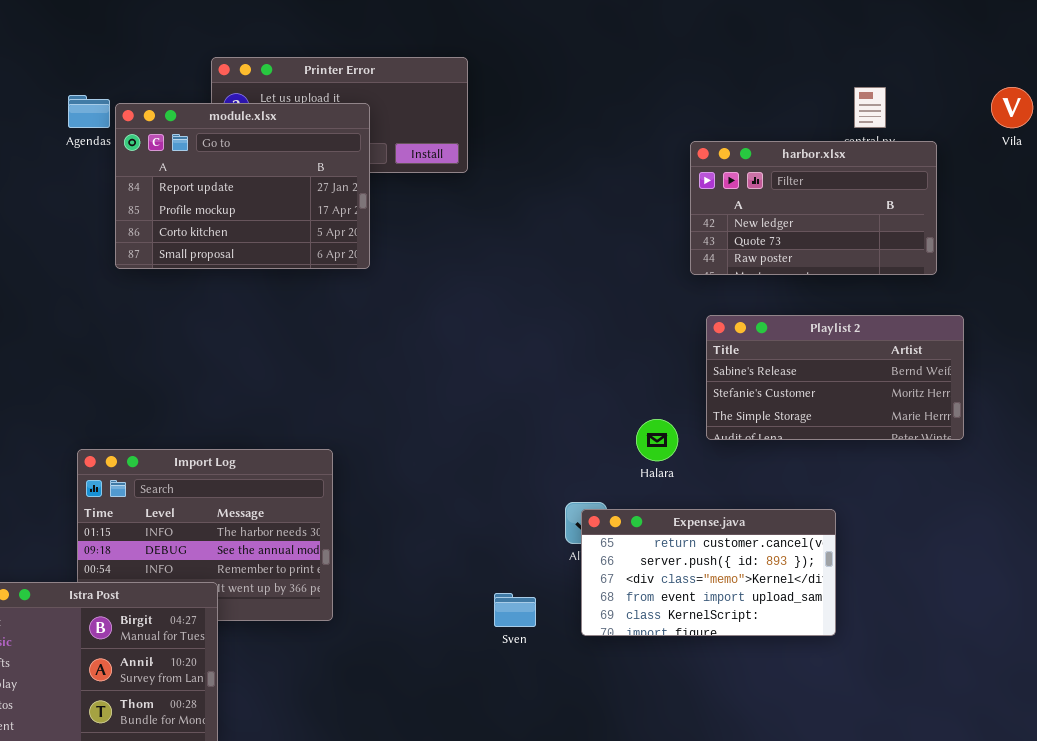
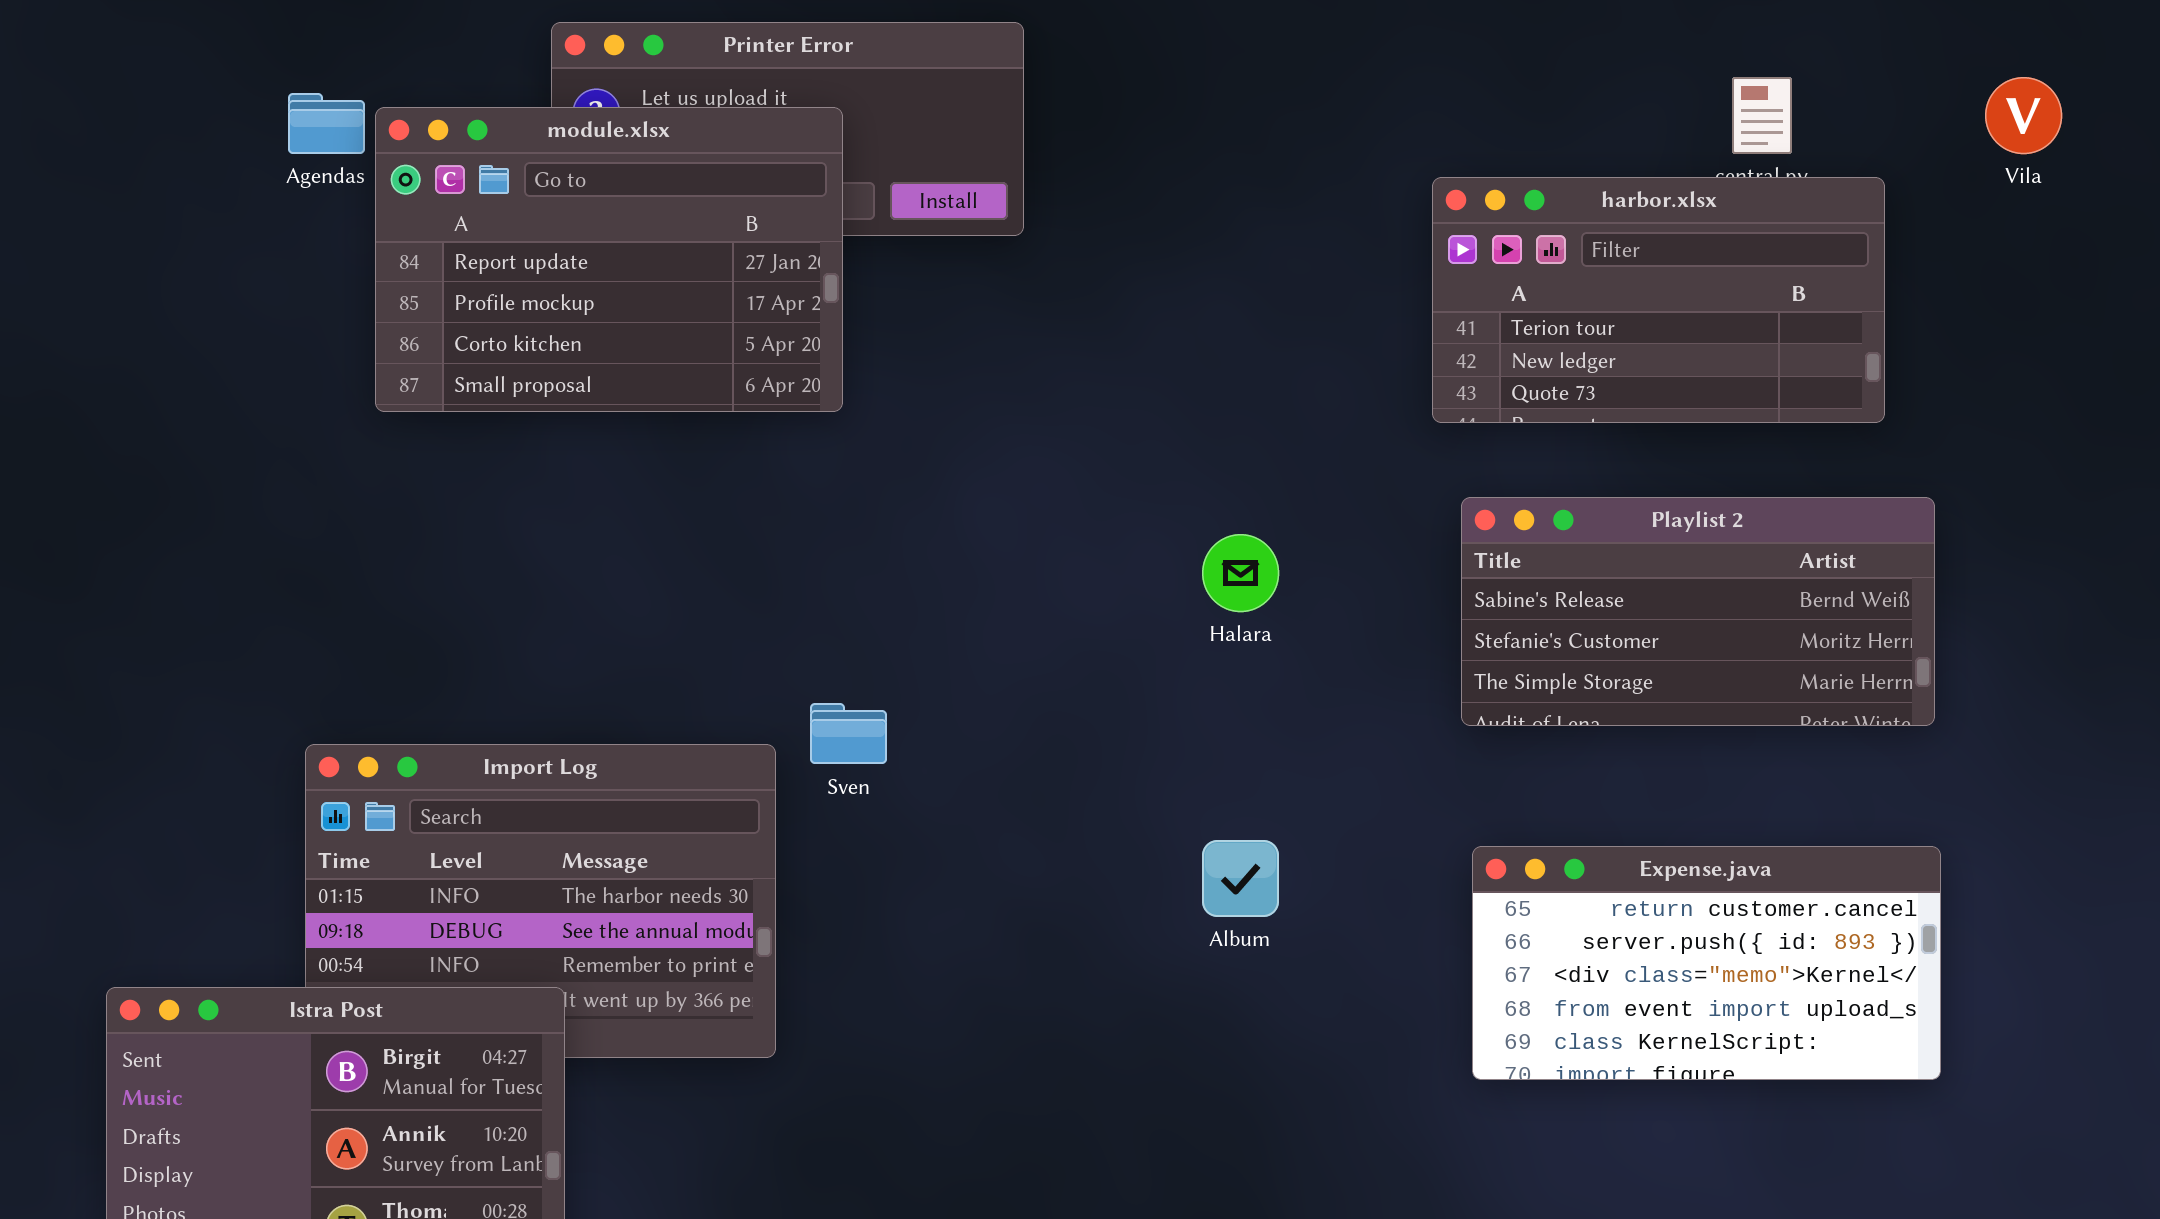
harbor.xlsx: [690,141,937,275] -> [1432,177,1885,423], scrolled up 1 row
Halara: [636,419,678,461] -> [1202,534,1279,612], moved
Expense.java: [581,509,836,636] -> [1472,846,1941,1080], moved
Sven: [494,593,536,627] -> [810,703,887,764], moved

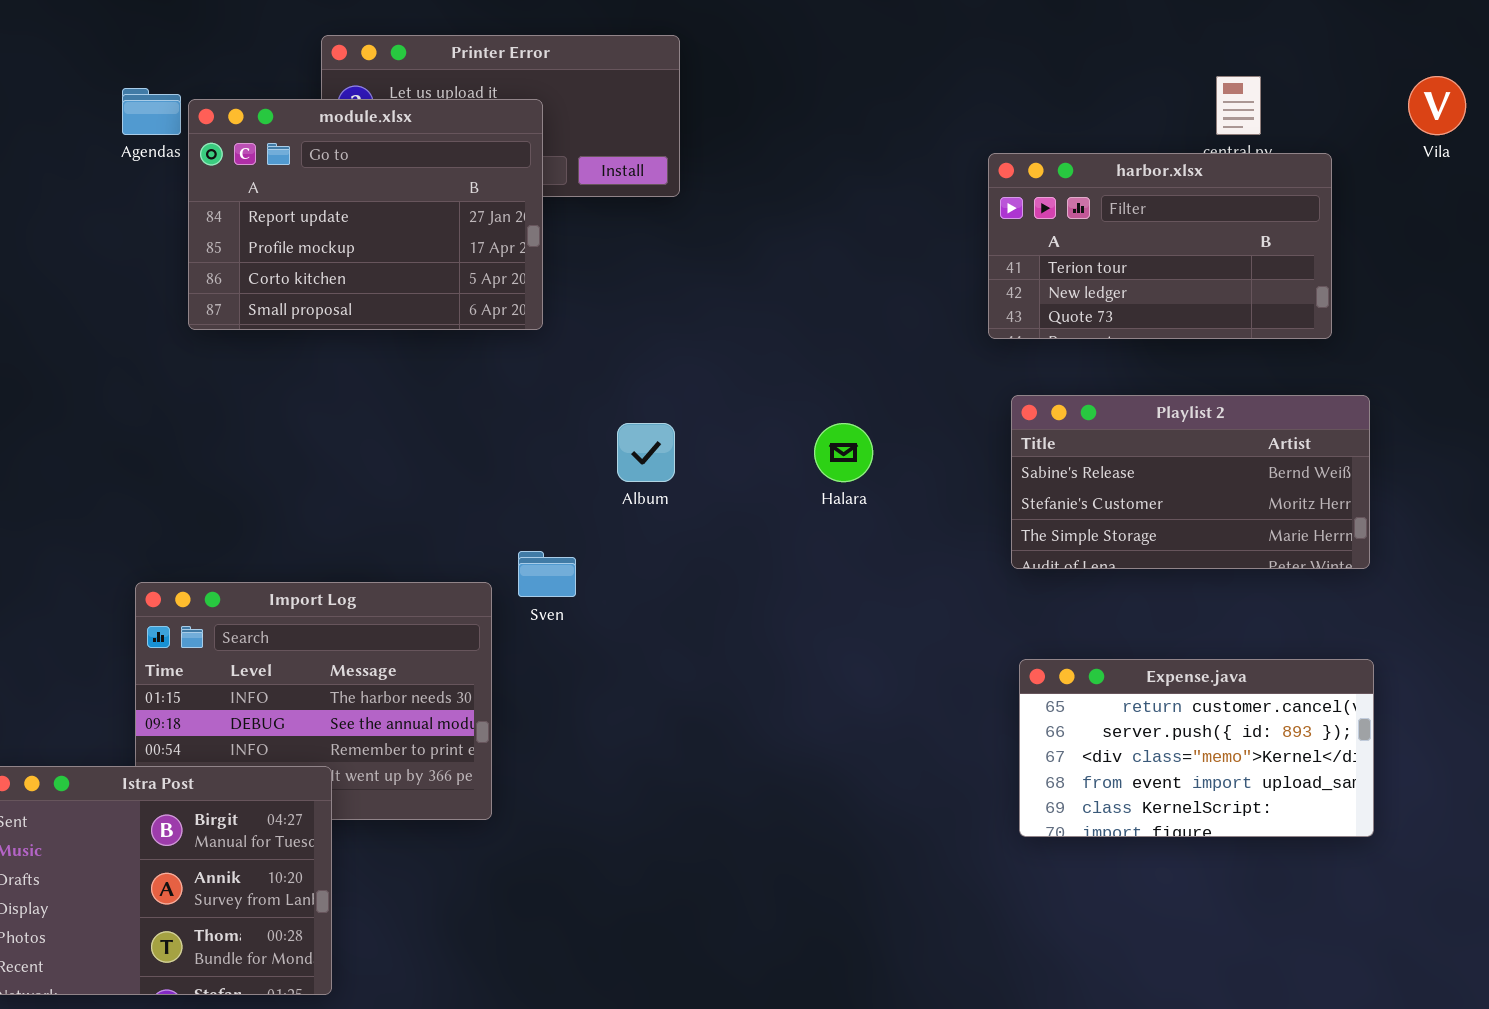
Album: [1202,840,1279,917] -> [617,423,675,482], moved

